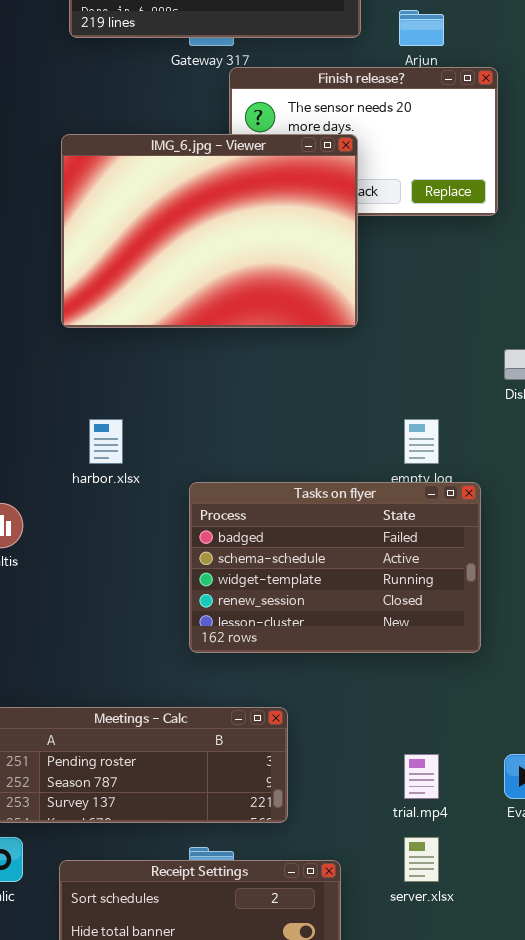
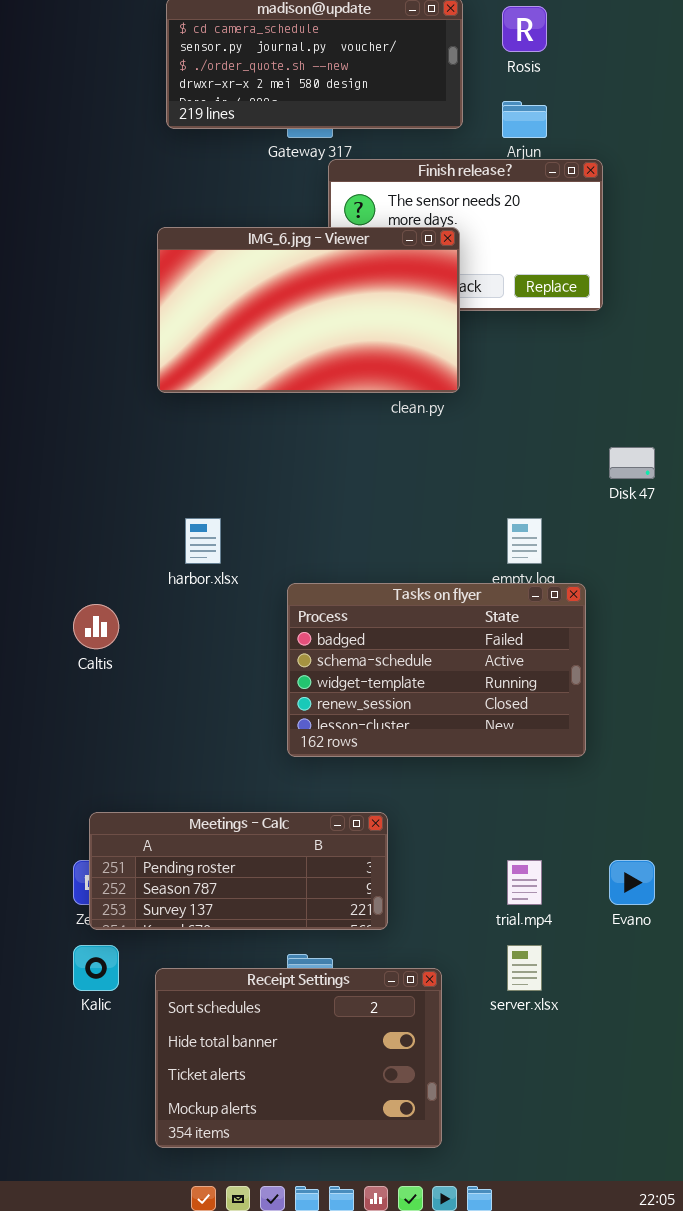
IMG_6.jpg - Viewer: [61,134,358,328] -> [157,227,460,393], resized

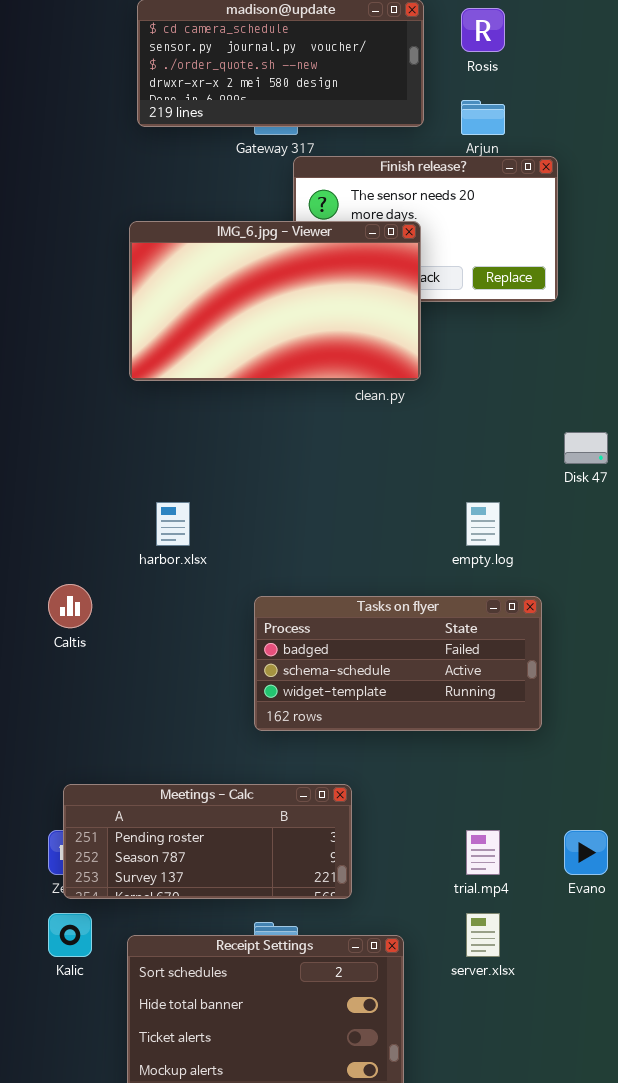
Tasks on flyer: [287,583,586,757] -> [254,596,542,731], resized

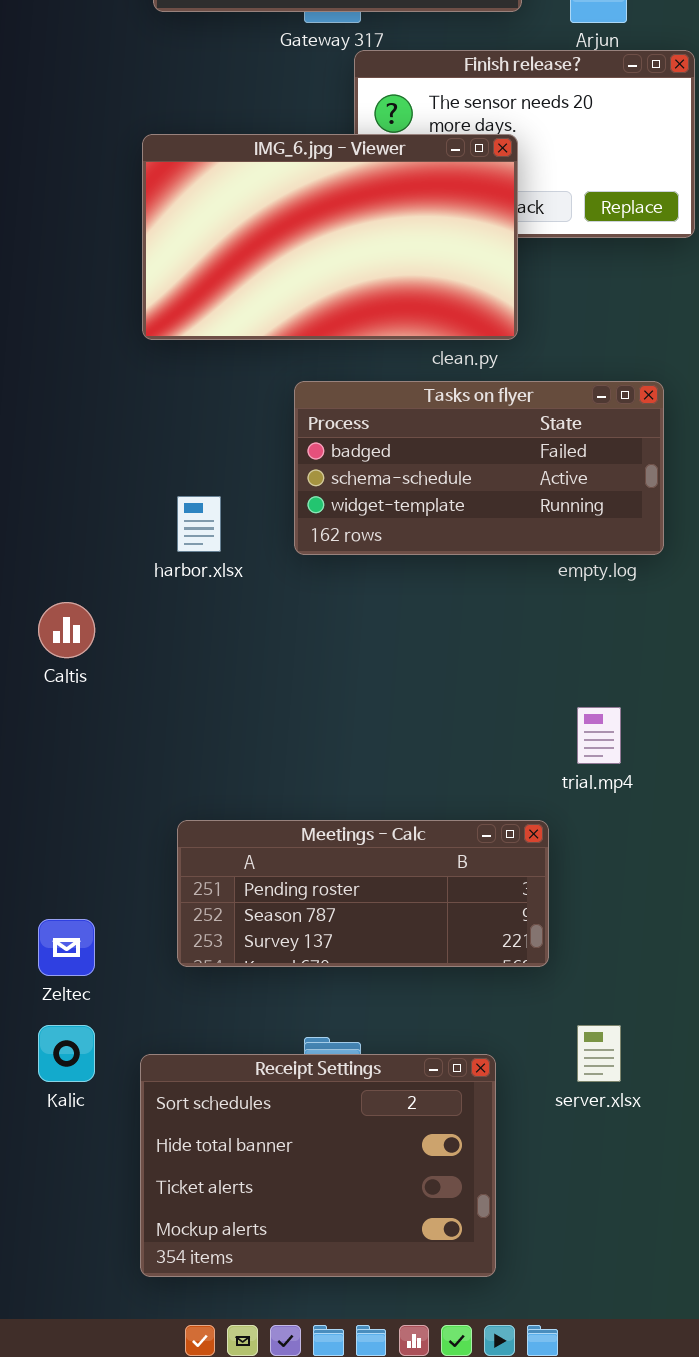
Tasks on flyer: [254,596,542,731] -> [294,381,664,555], moved
Meetings - Calc: [63,784,352,899] -> [177,820,549,967], moved
trial.mp4: [466,830,500,875] -> [577,707,621,764], moved

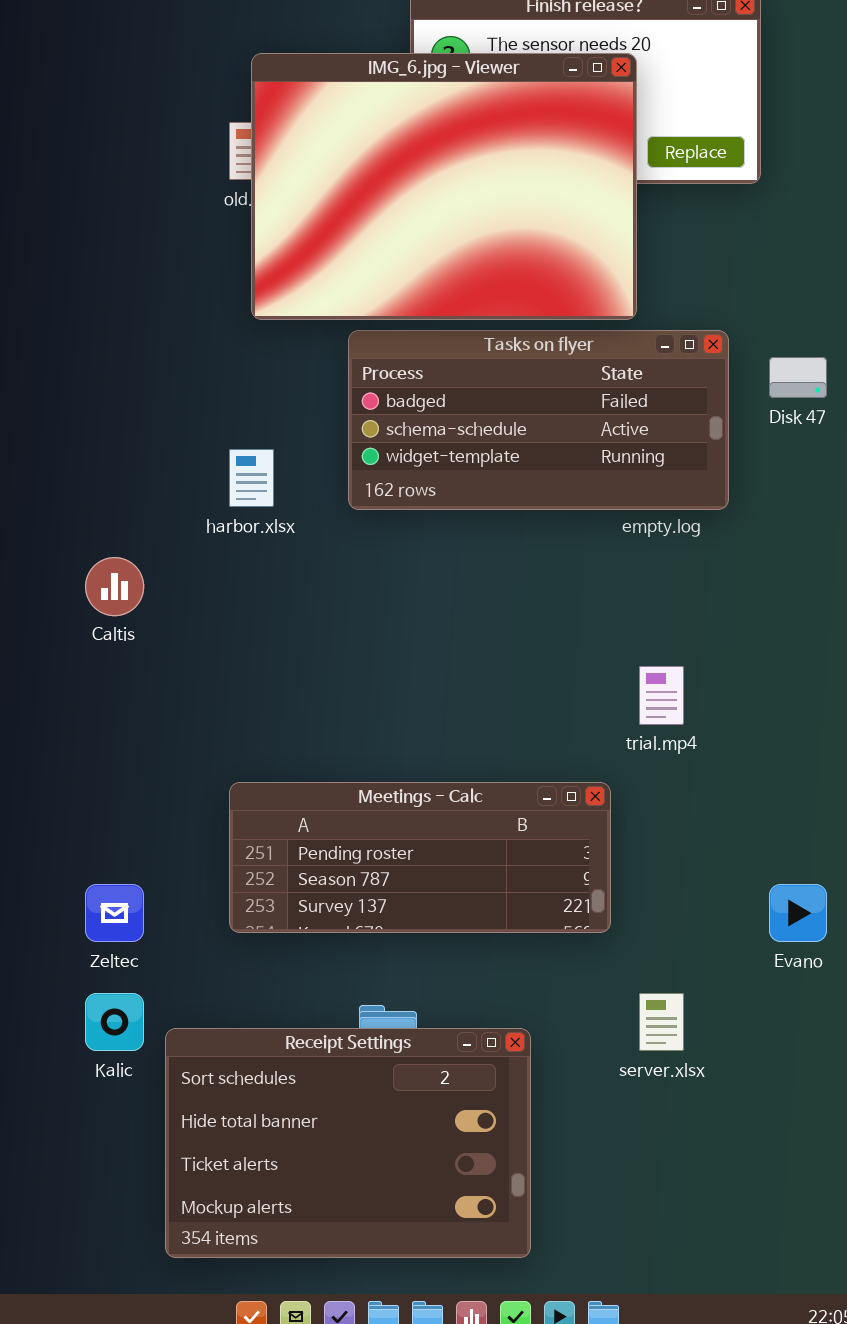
IMG_6.jpg - Viewer: [142,134,518,340] -> [251,53,637,320], moved, resized
Receipt Settings: [140,1054,496,1277] -> [165,1028,531,1258], moved

